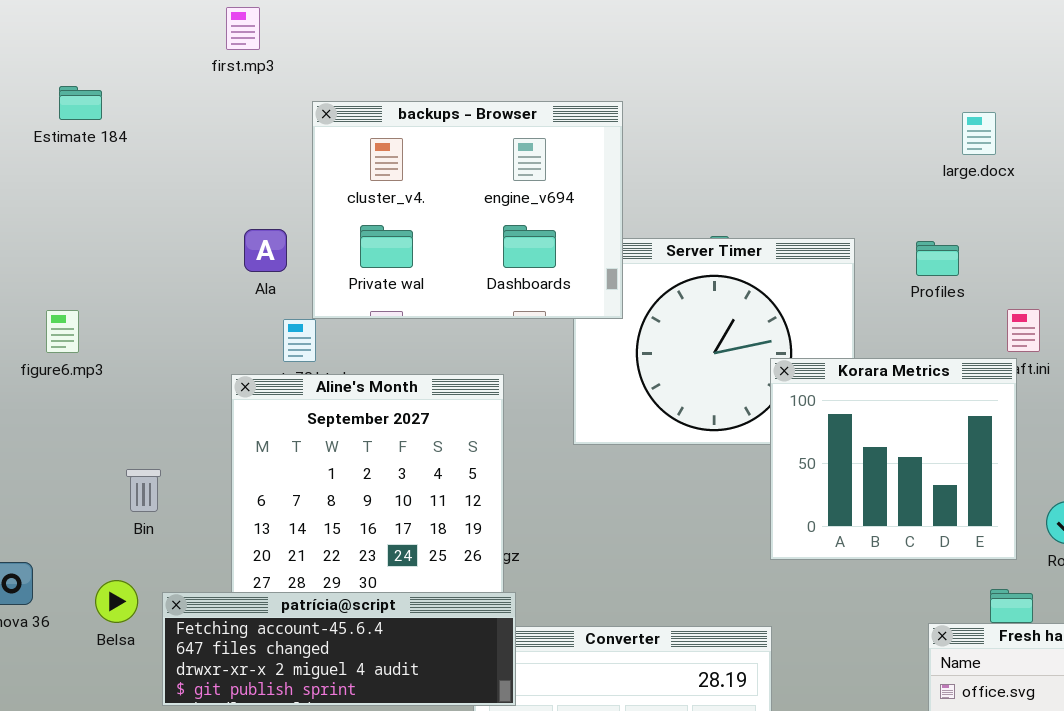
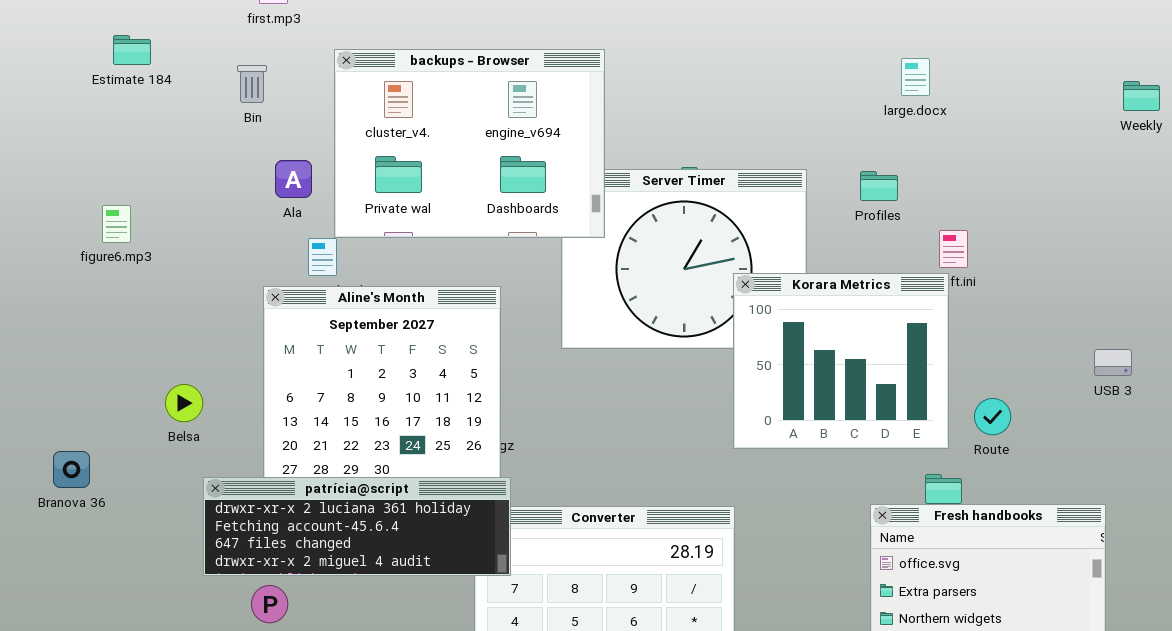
figure6.mp3: [46,310,79,353] -> [102,205,131,243], moved
Bin: [126,469,161,512] -> [237,65,267,103], moved
Belsa: [95,580,138,623] -> [165,384,203,422], moved
patrícia@script: [162,592,516,706] -> [203,477,511,576], scrolled up 1 row

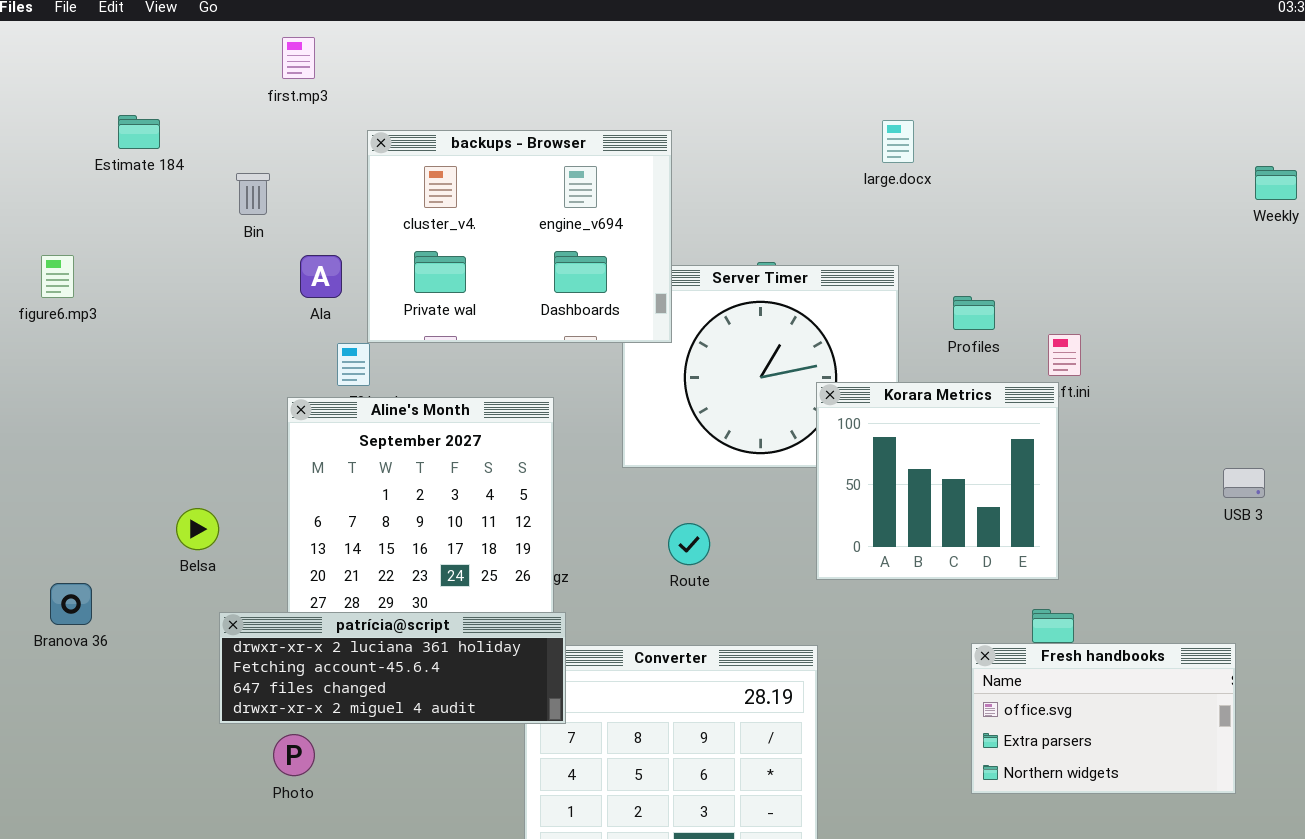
large.docx: [901,58,930,96] -> [882,120,914,163], moved
Bin: [237,65,267,103] -> [236,173,270,215], moved
Profiles: [860,171,898,201] -> [953,296,995,330], moved
figure6.mp3: [102,205,131,243] -> [41,255,74,298], moved
Route: [974,398,1011,435] -> [668,523,710,565], moved

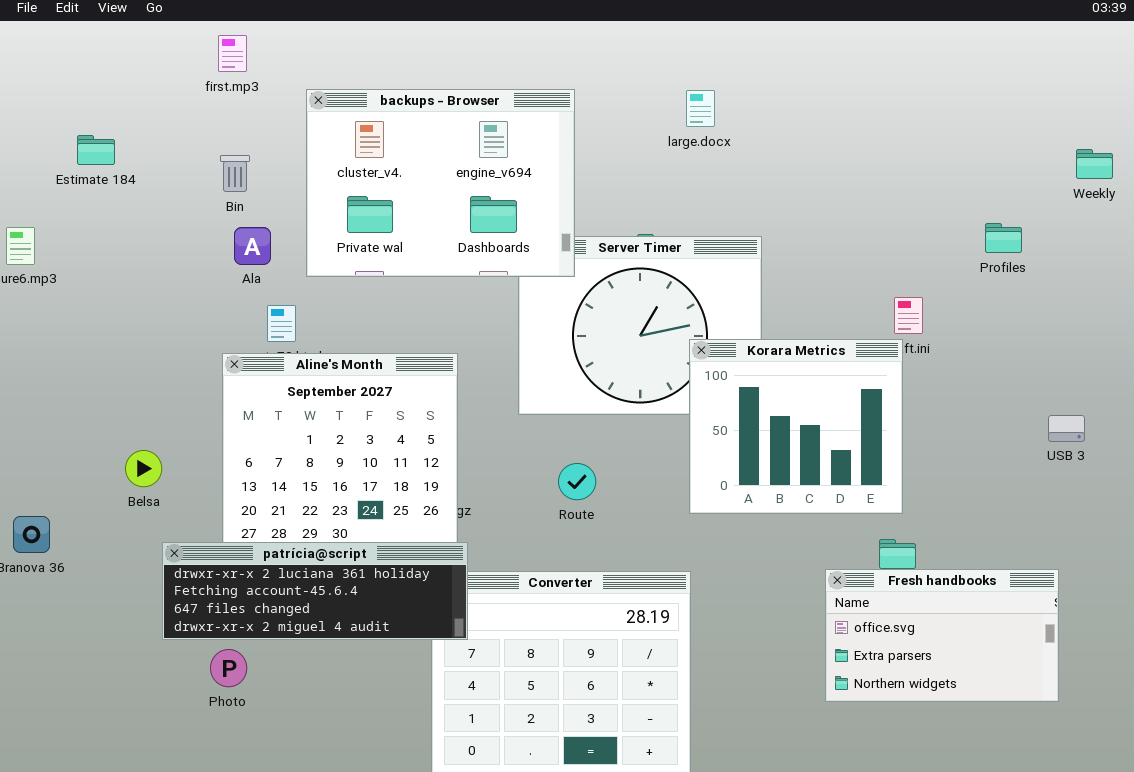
Estimate 184: [118,115,160,149] -> [77,135,115,165], moved
large.docx: [882,120,914,163] -> [686,90,715,127], moved
backups - Browser: [367,130,672,343] -> [306,89,575,277], moved
Bin: [236,173,270,215] -> [220,155,250,192], moved
Profiles: [953,296,995,330] -> [985,223,1022,253], moved

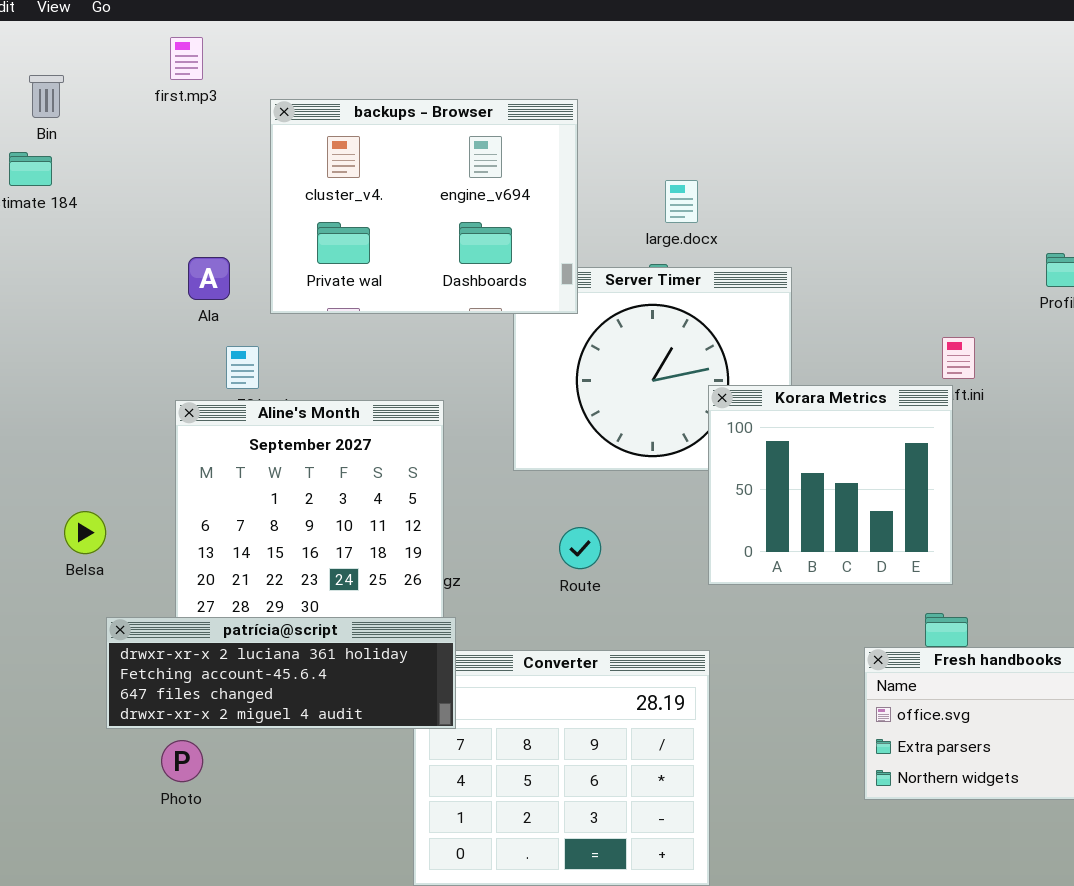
large.docx: [686,90,715,127] -> [665,180,698,223], moved
Bin: [220,155,250,192] -> [29,75,64,118], moved

